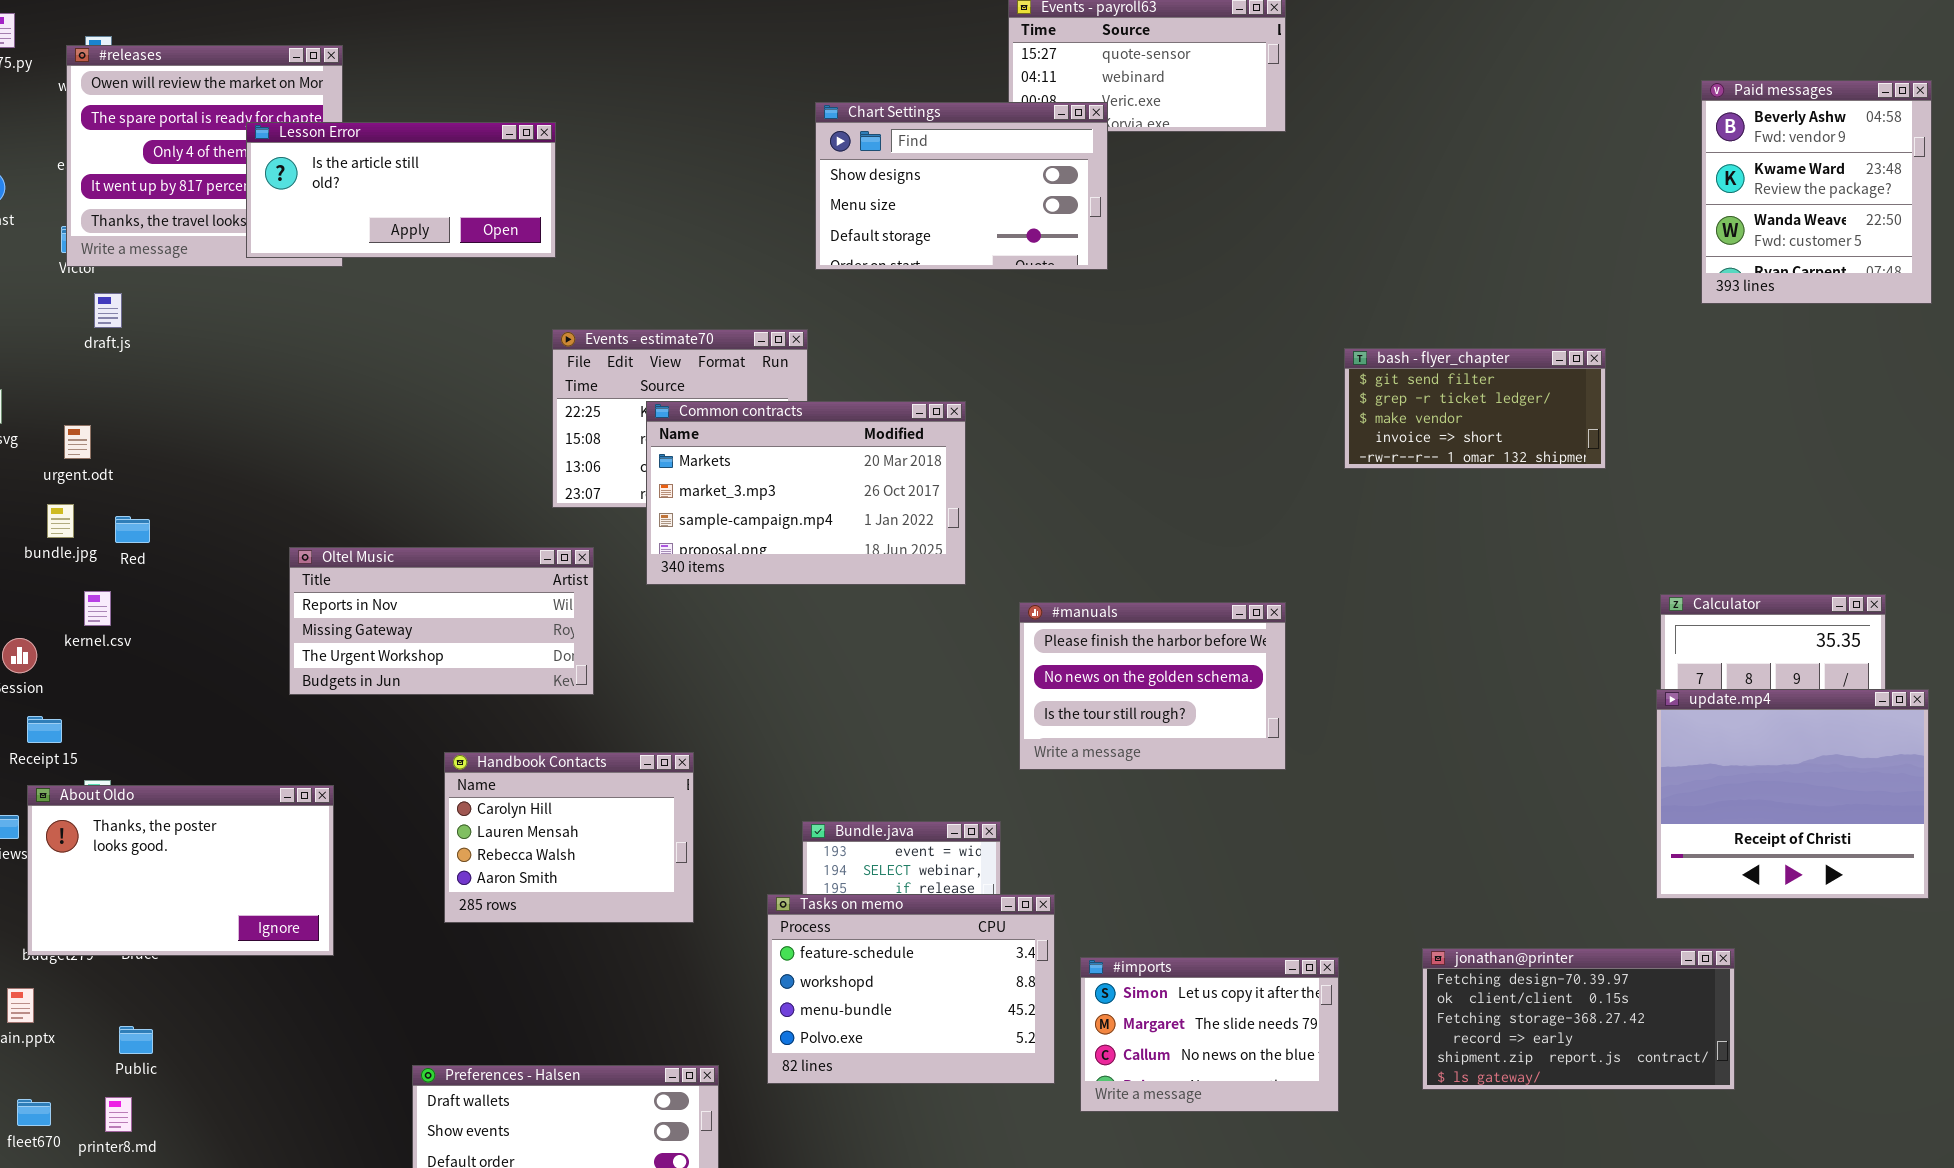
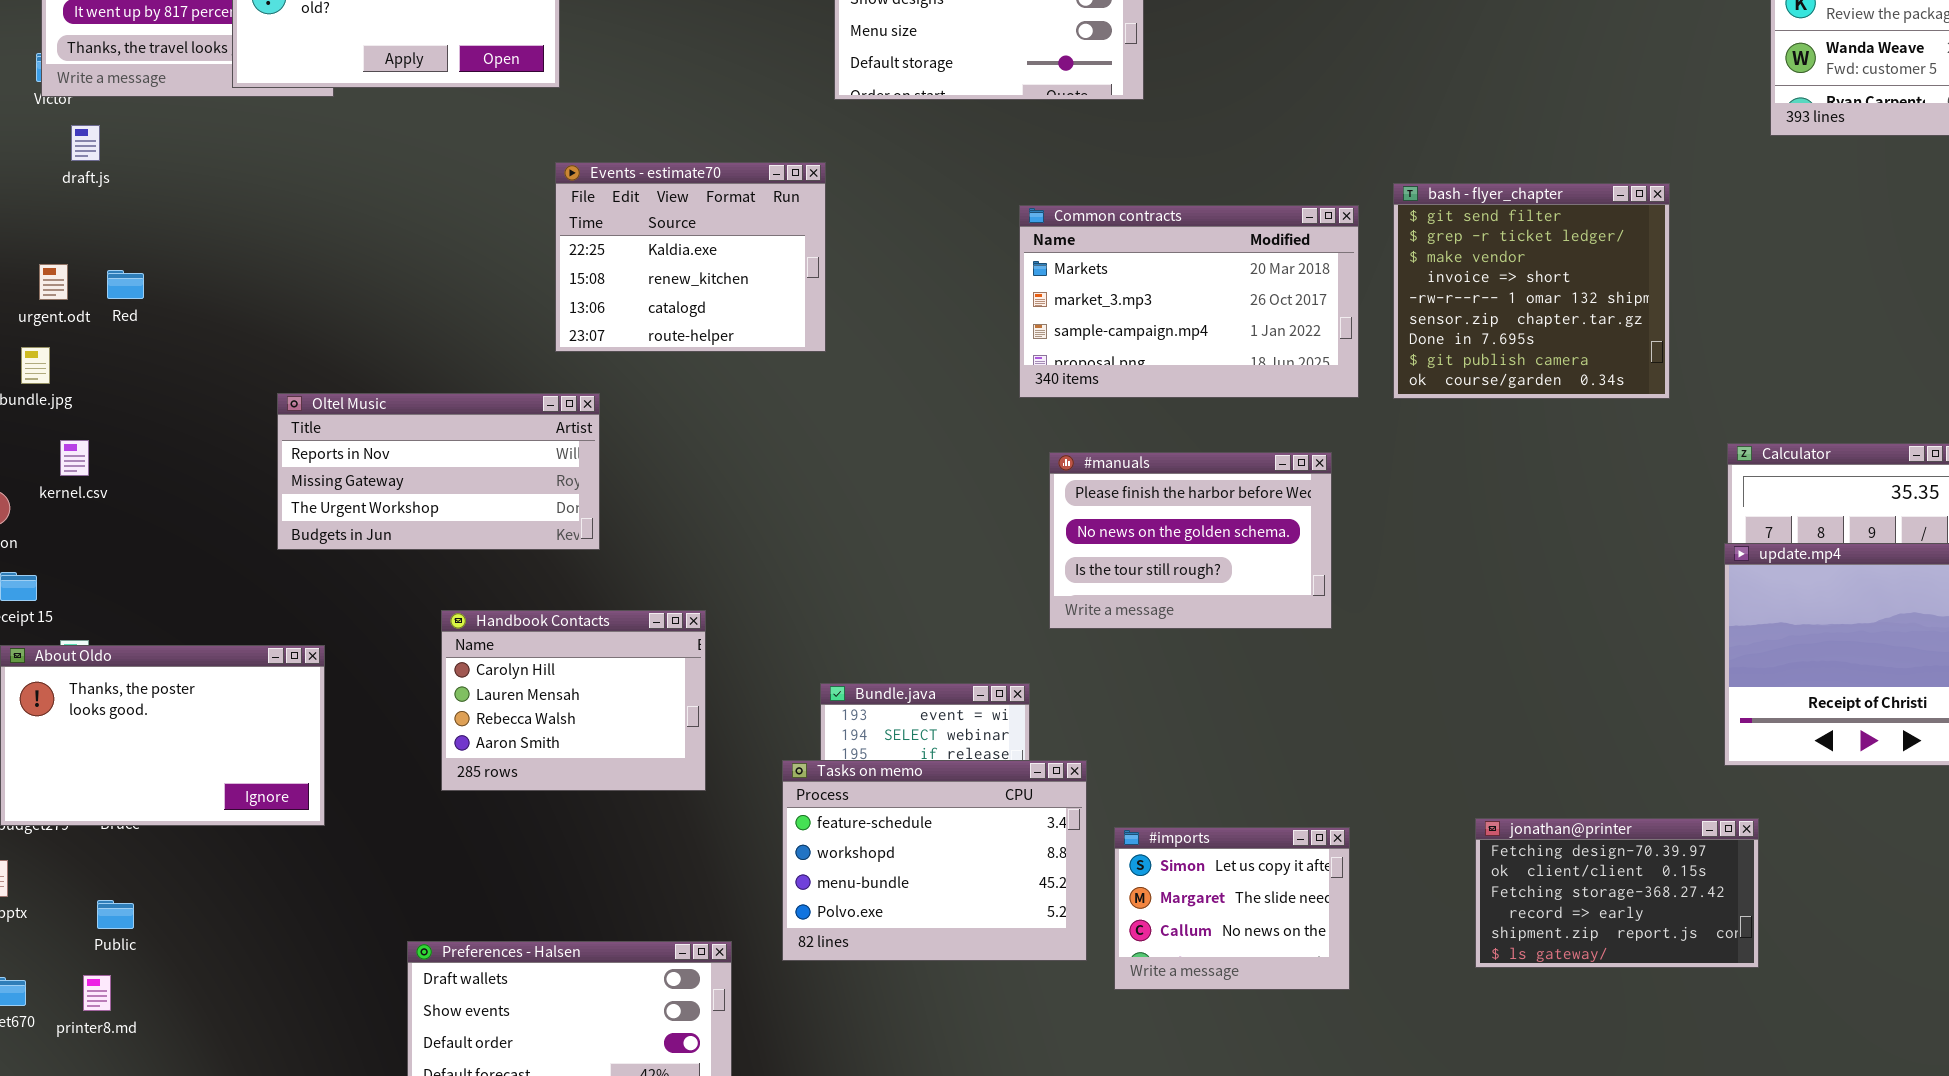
bash - flyer_chapter: [1344,348,1606,469] -> [1393,183,1670,399], resized
Common contracts: [646,401,966,585] -> [1019,205,1359,398], moved
Red: [115,516,150,543] -> [107,270,144,299], moved
jonathan@printer: [1422,948,1735,1090] -> [1475,818,1759,968], resized
#imports: [1080,957,1339,1112] -> [1114,827,1350,990], resized

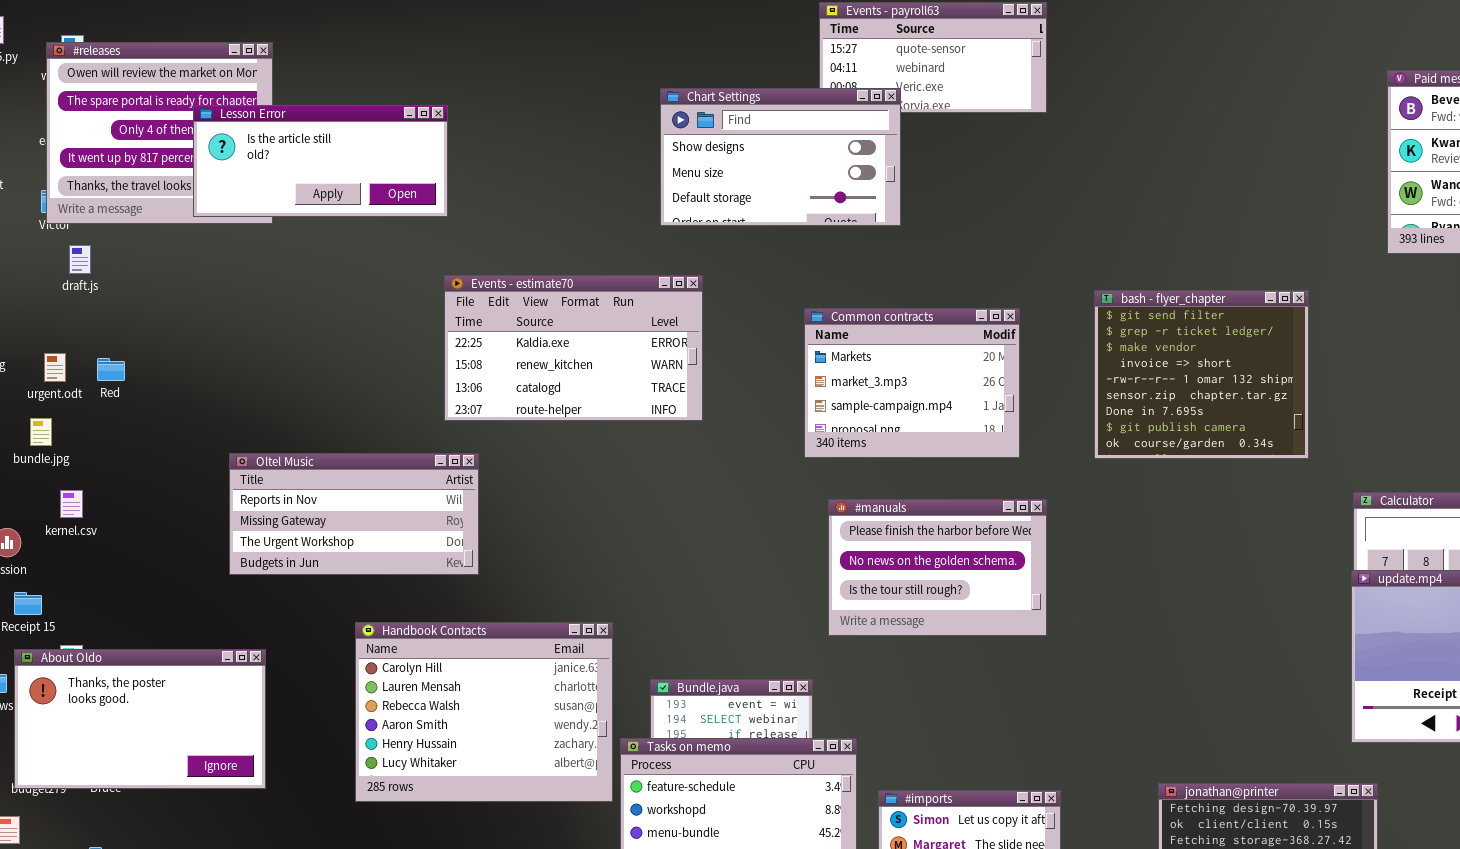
Events - estimate70: [555,162,826,352] -> [444,275,703,421], resized
Common contracts: [1019,205,1359,398] -> [804,308,1020,458], resized
Handbook Contacts: [441,610,706,791] -> [355,622,613,802], resized

